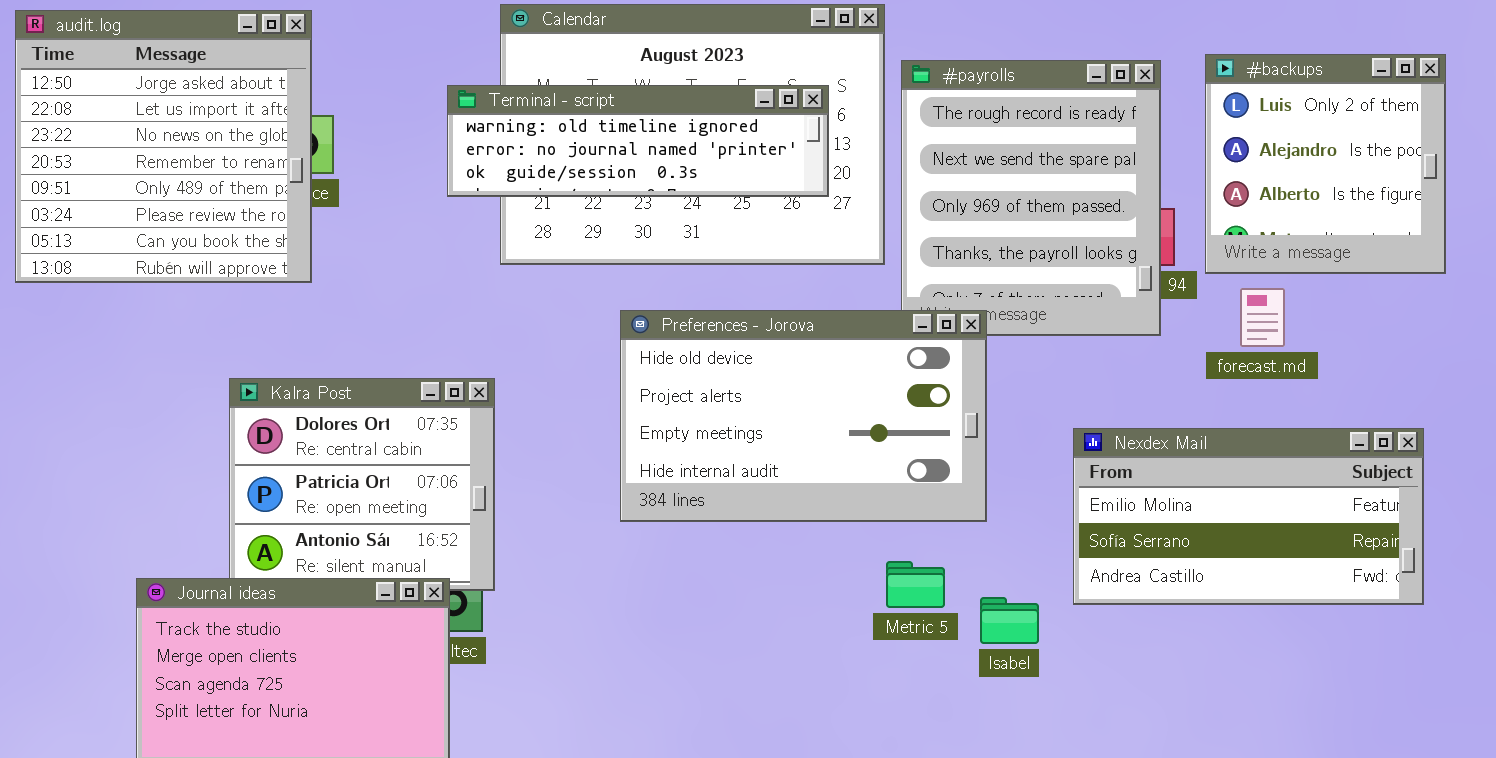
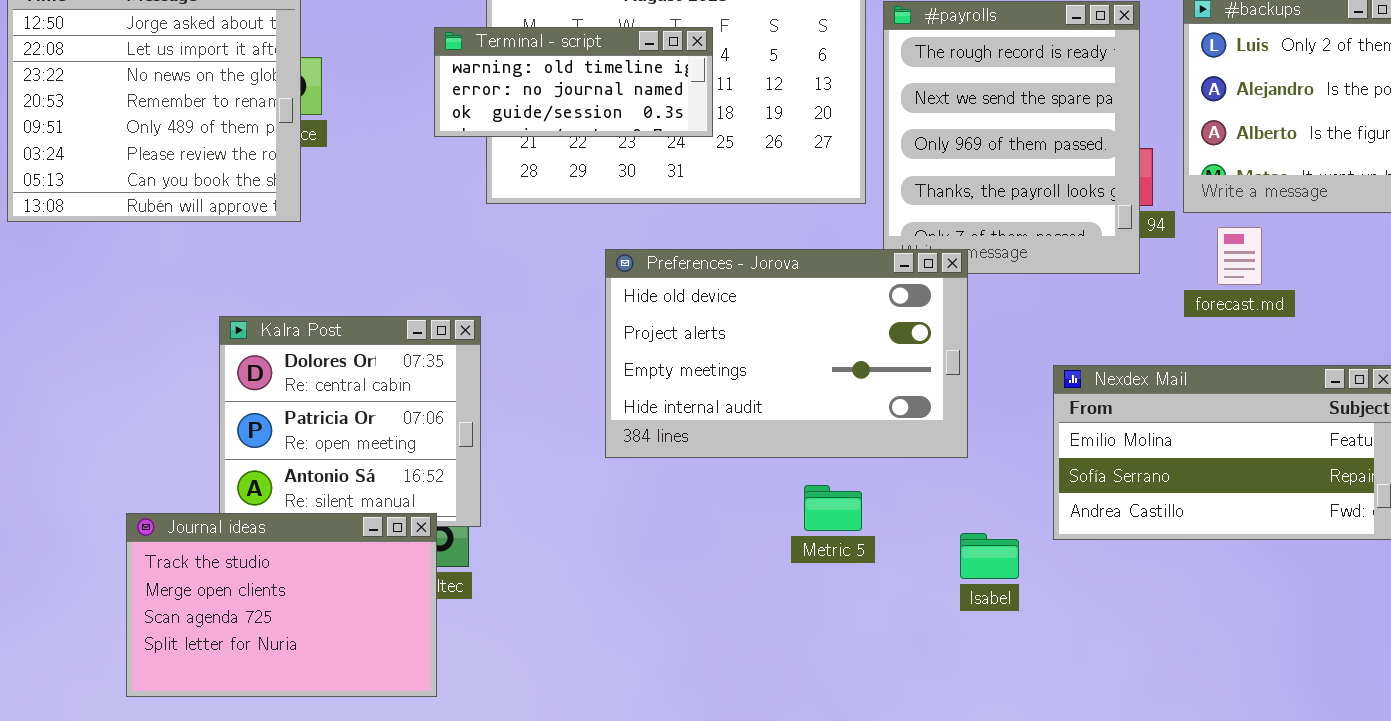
Terminal - script: [447,85,829,197] -> [434,27,713,137], resized
Metric 5: [886,561,945,608] -> [804,485,862,531], moved

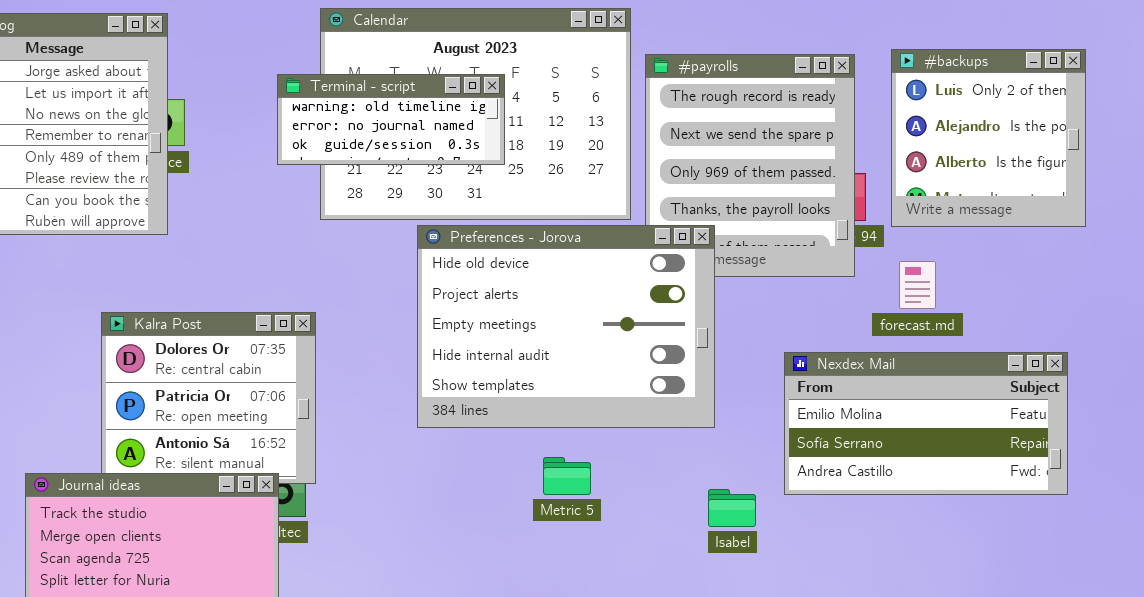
forecast.md: [1217,227,1262,285] -> [899,261,936,309], moved
Preferences - Jorova: [605,249,968,458] -> [417,225,715,428], resized
Metric 5: [804,485,862,531] -> [543,457,591,495], moved

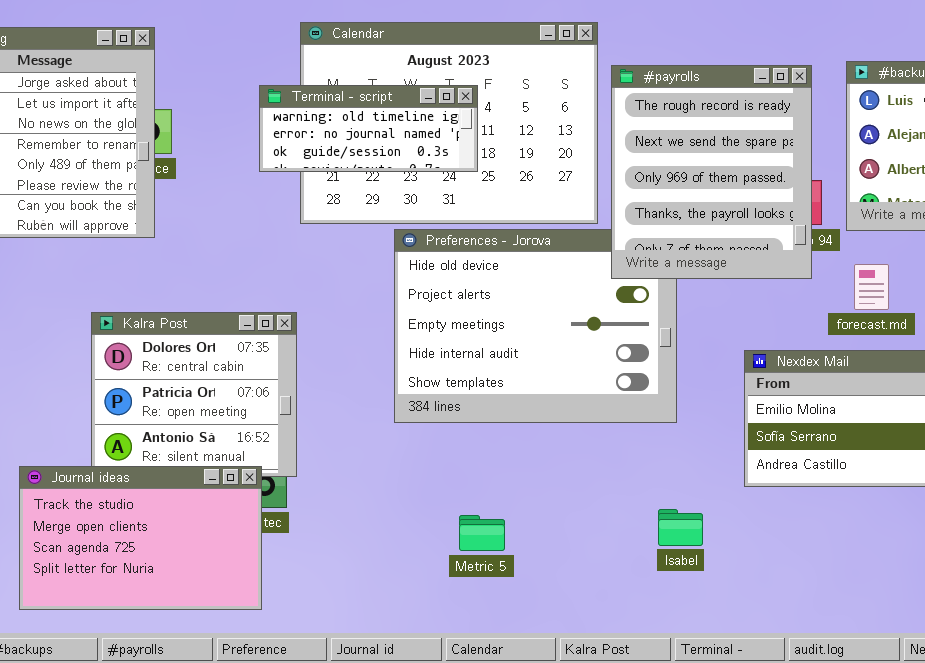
#payrolls: [645,54,855,277] -> [611,65,812,279], raised
Metric 5: [543,457,591,495] -> [459,515,505,551], moved
Isabel: [708,489,756,527] -> [658,509,703,546], moved

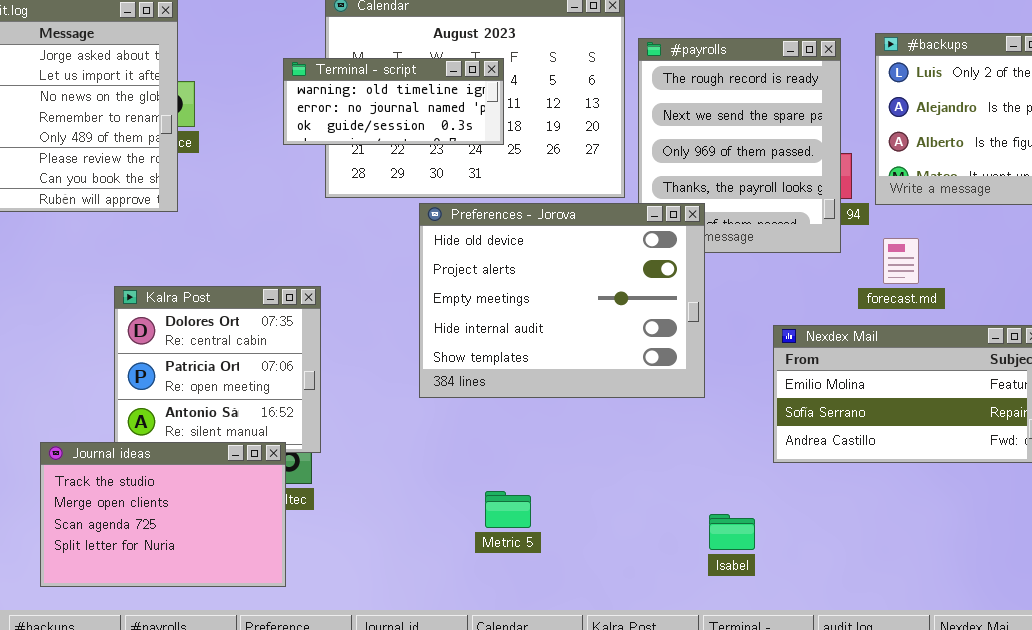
Preferences - Jorova: [394,229,677,423] -> [419,203,705,398], raised
Isabel: [658,509,703,546] -> [709,514,755,550], moved

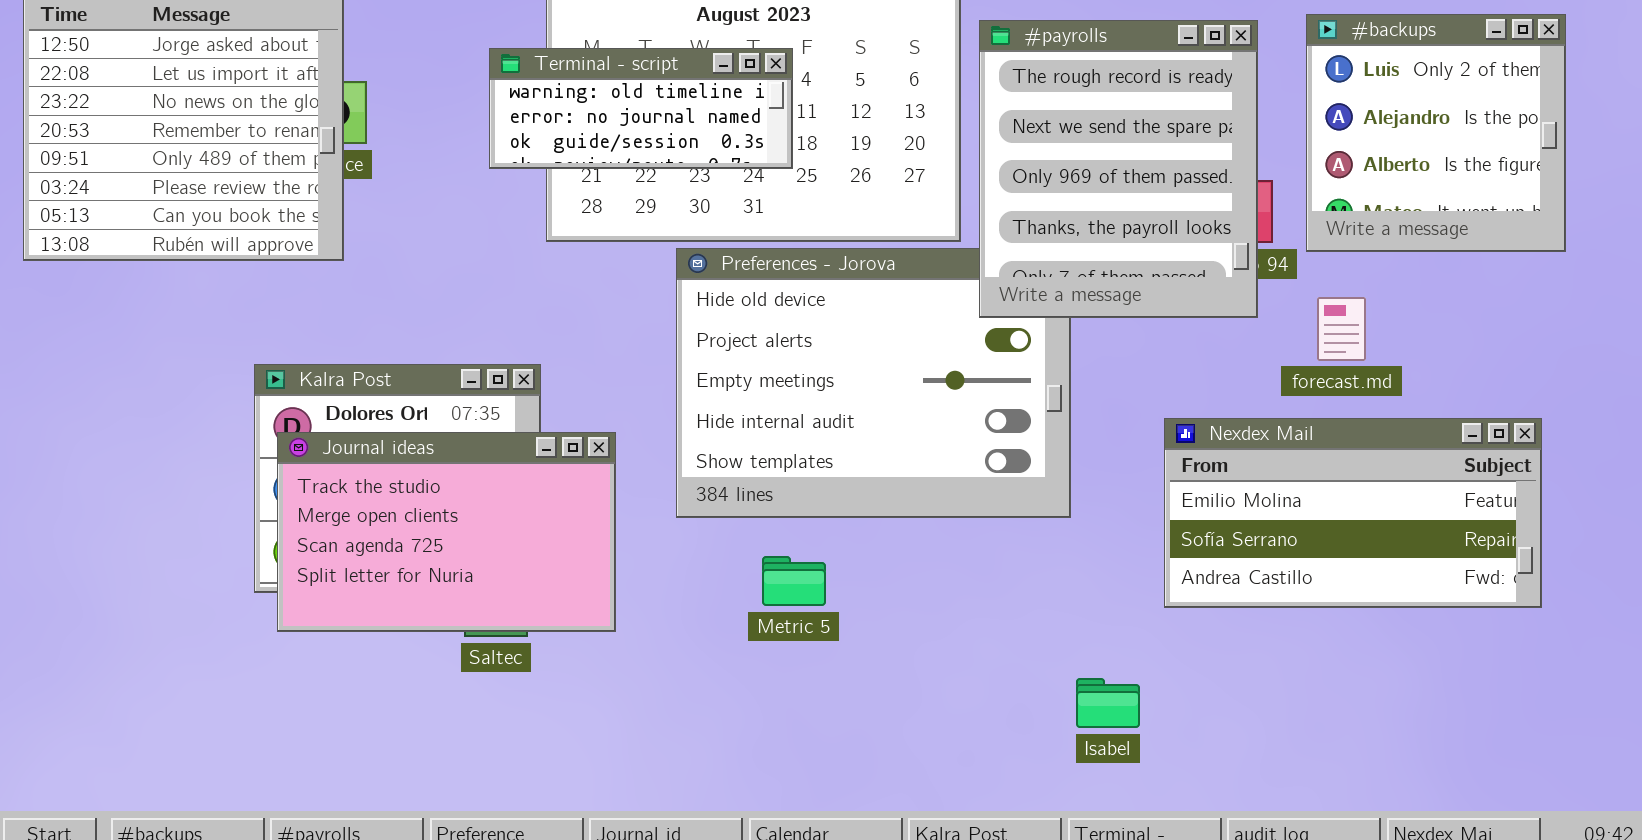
#payrolls: [638,38,841,253] -> [979,20,1258,318], raised
Journal ideas: [40,442,286,587] -> [277,432,616,632], moved
Metric 5: [485,491,531,528] -> [762,556,826,606], moved

